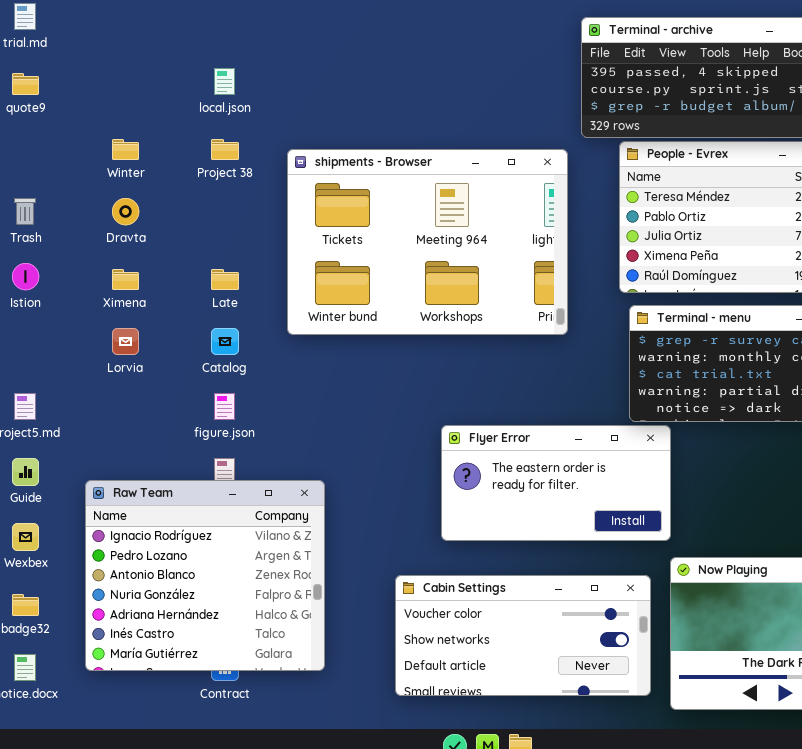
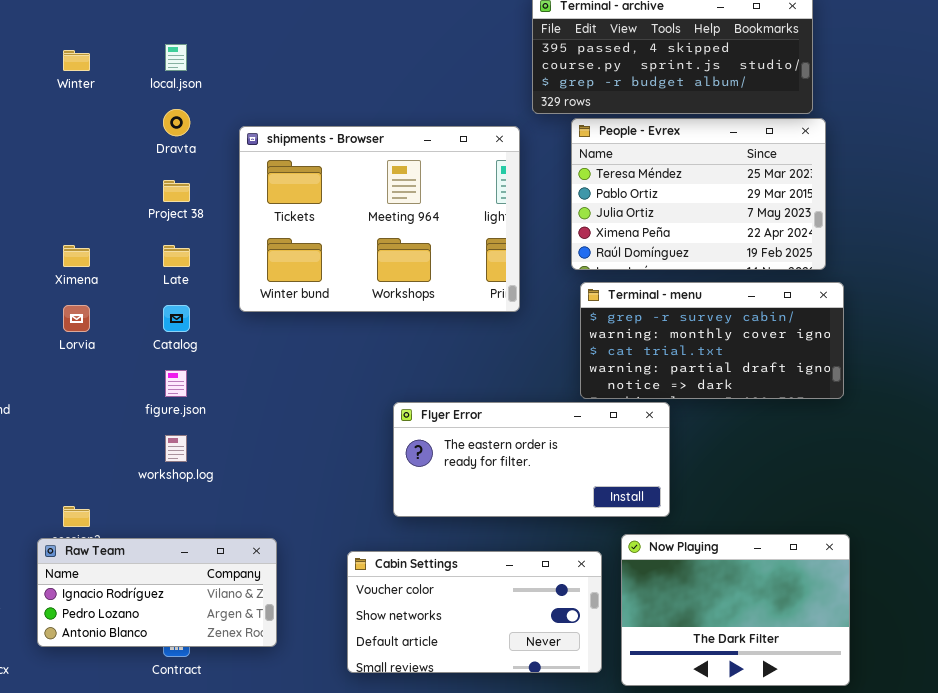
Winter: [112,139,139,160] -> [63,50,90,71], moved
Project 38: [211,139,239,160] -> [163,180,190,202], moved
Dravta: [112,198,139,225] -> [163,109,190,136], moved
Flyer Error: [441,425,671,541] -> [393,402,670,517], resized
Raw Team: [85,480,325,671] -> [37,538,277,647], resized

